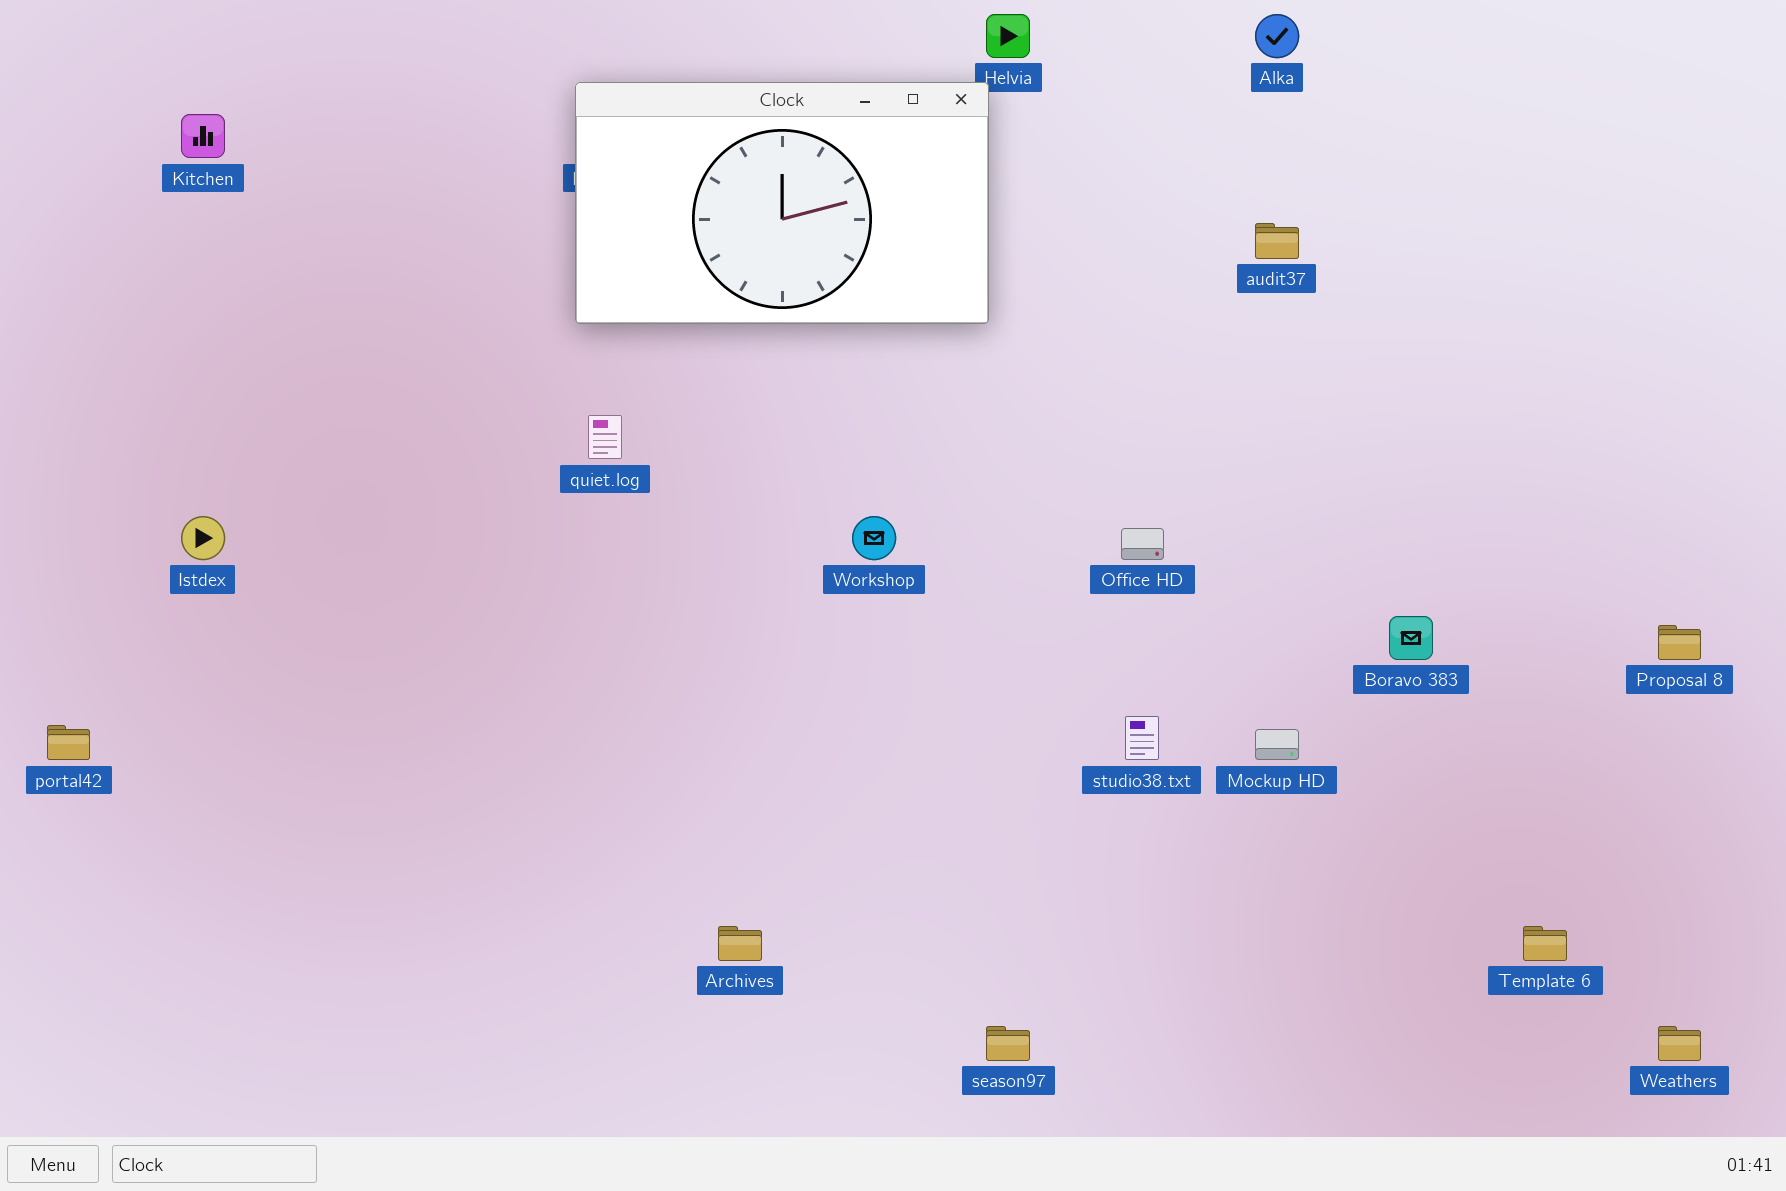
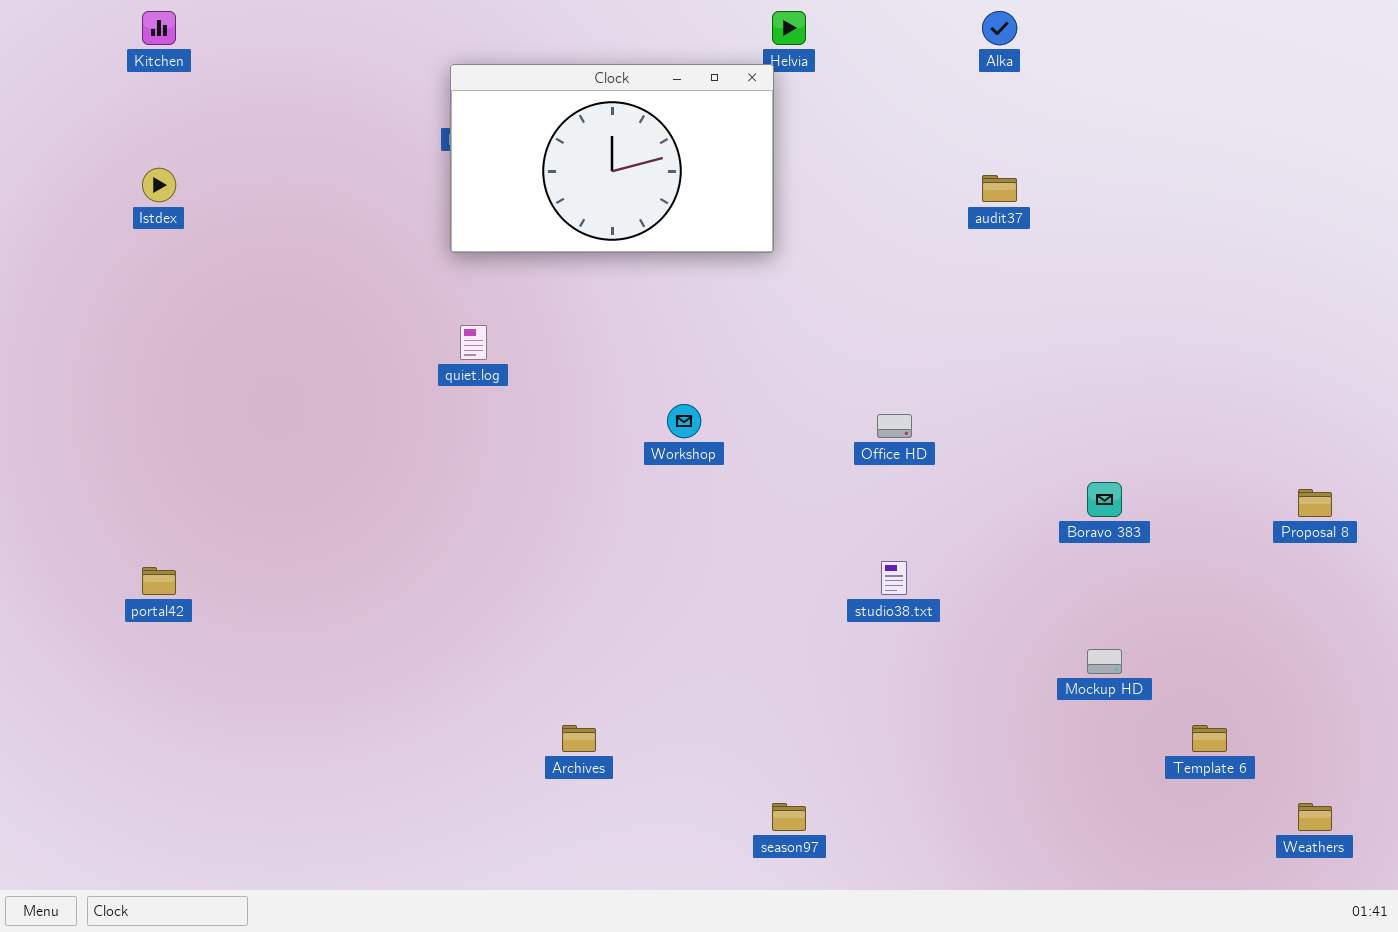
Kitchen: [181,114,225,158] -> [142,11,176,45], moved
Istdex: [181,516,225,560] -> [142,168,176,202], moved
portal42: [47,725,90,760] -> [142,567,176,595], moved
Mockup HD: [1255,729,1299,760] -> [1087,649,1122,674], moved

